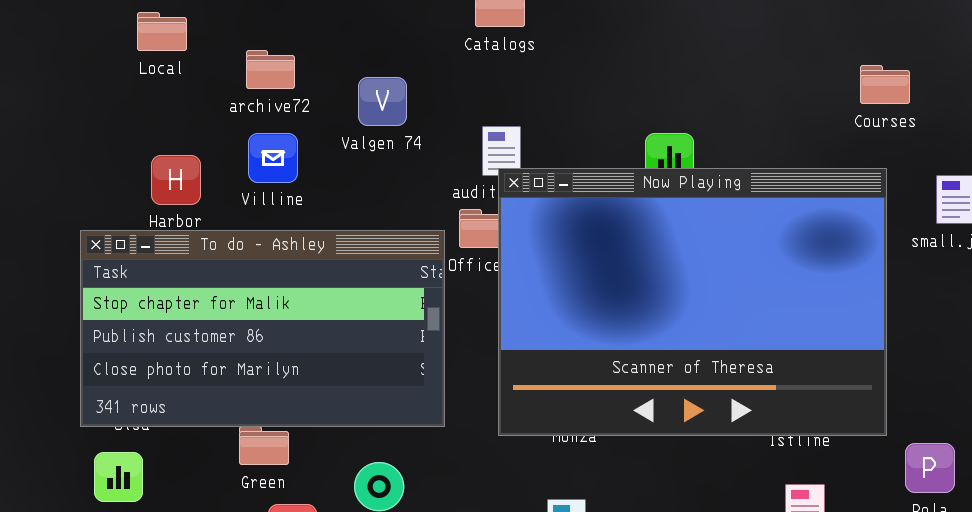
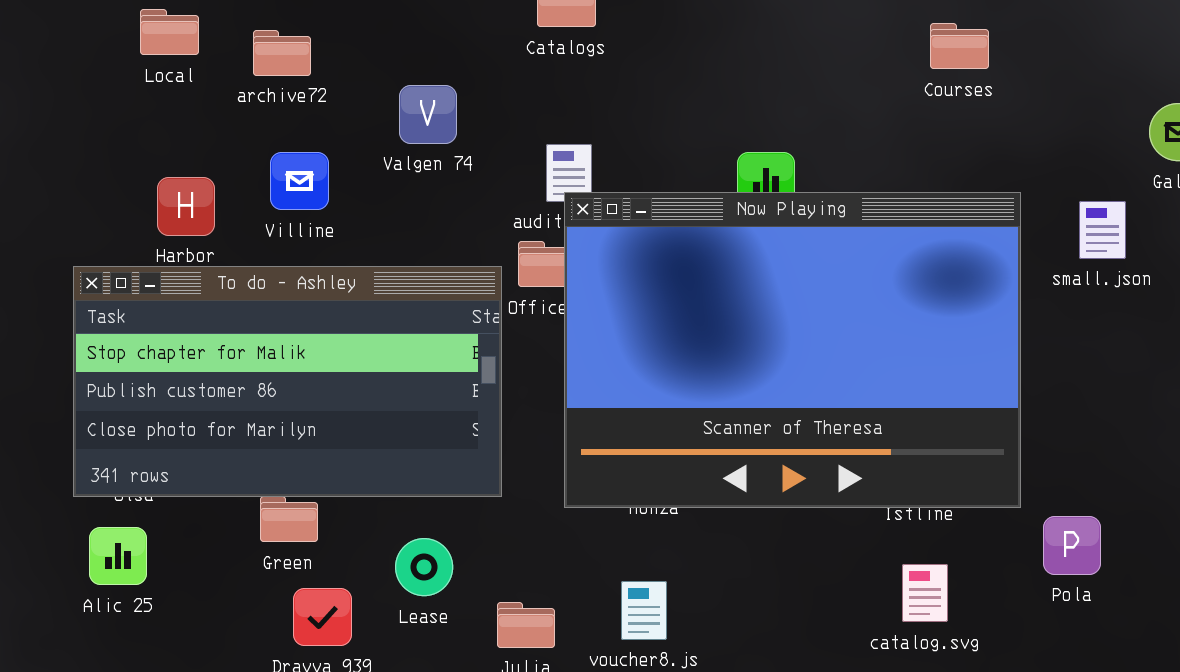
archive72: [246,50,295,89] -> [253,30,311,76], moved
Courses: [860,65,910,104] -> [930,23,989,69], moved

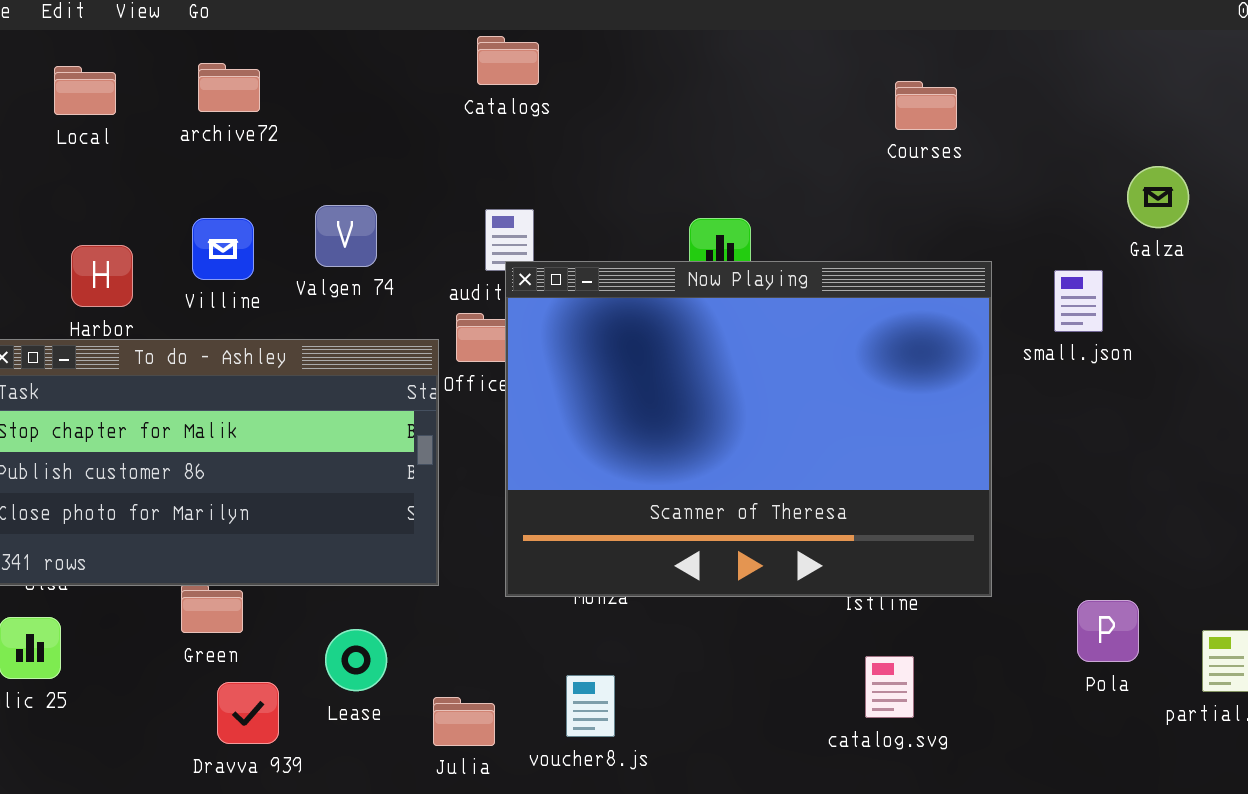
archive72: [253,30,311,76] -> [198,63,260,112], moved
Valgen 74: [399,85,457,144] -> [315,205,377,267], moved
Pola: [1043,516,1101,575] -> [1077,600,1139,662], moved

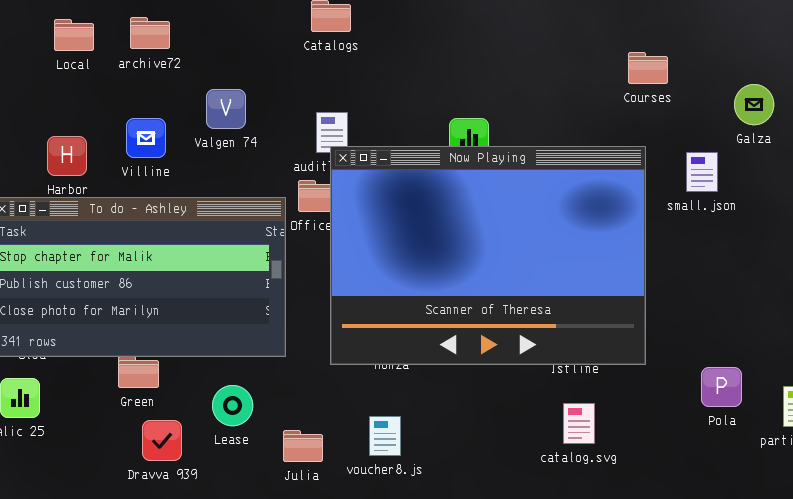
Local: [54,66,116,115] -> [54,19,94,51], moved
Courses: [895,81,957,130] -> [628,52,668,84], moved
Valgen 74: [315,205,377,267] -> [206,89,246,129], moved

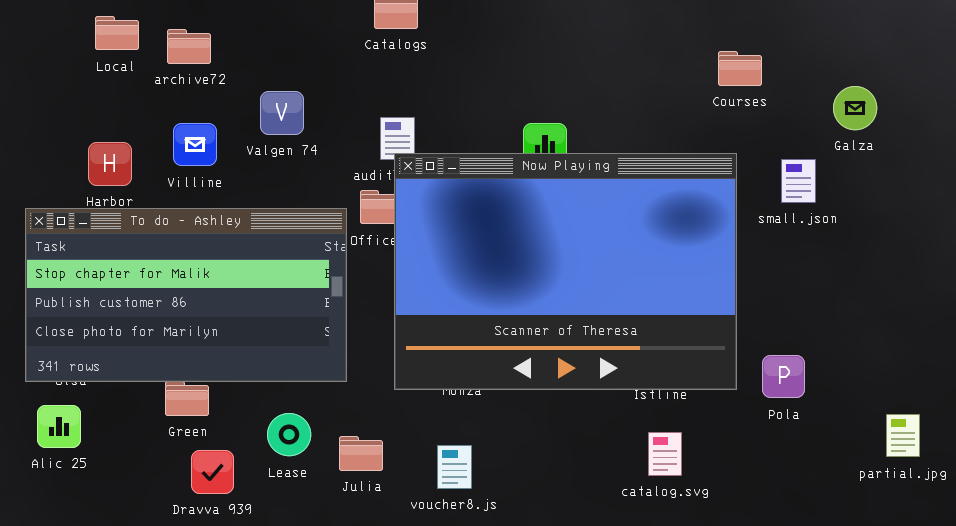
archive72: [130,17,170,49] -> [167,29,211,64], moved
Pola: [701,367,742,407] -> [762,355,805,398], moved
Julia: [283,430,323,462] -> [339,436,383,471], moved

